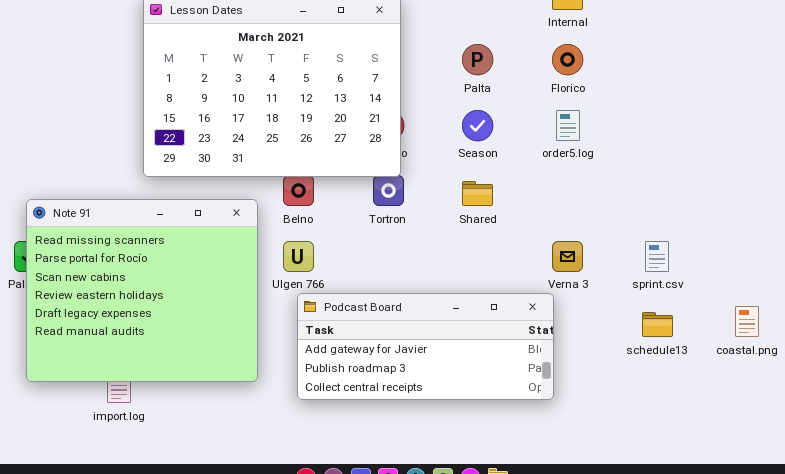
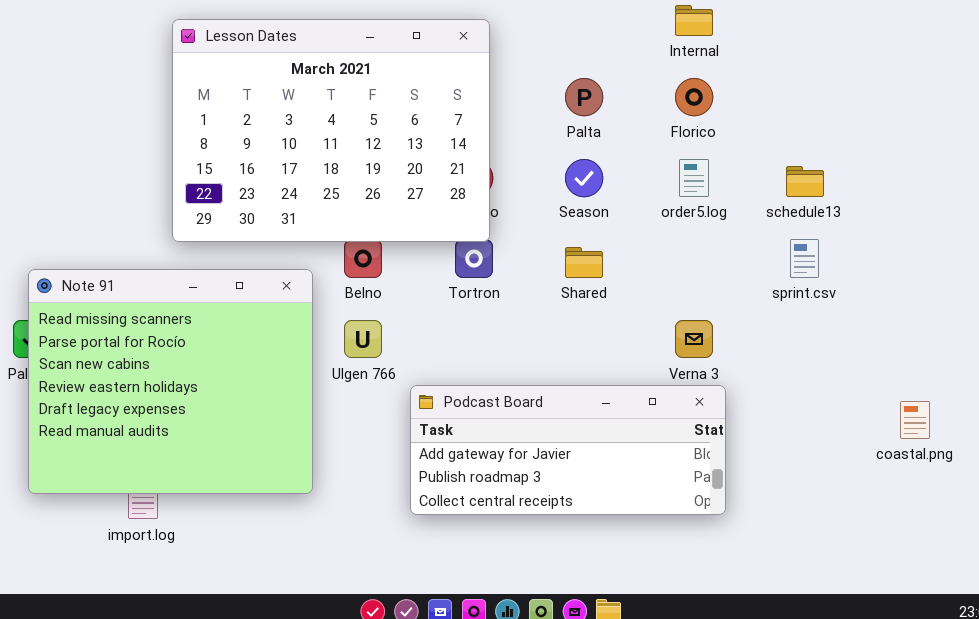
sprint.csv: [645,241,669,272] -> [790,239,819,278], moved
Podcast Board: [297,293,554,400] -> [410,385,726,515], moved
schedule13: [642,312,673,337] -> [786,166,824,197], moved

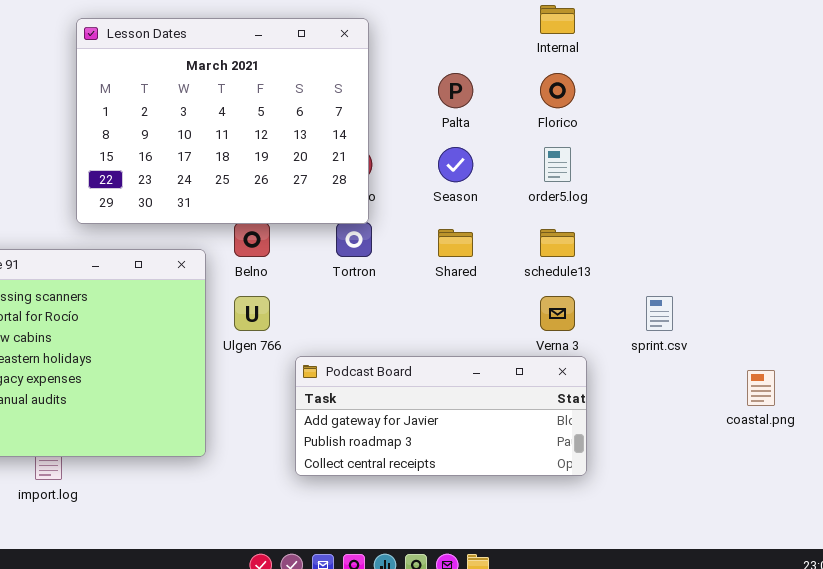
schedule13: [786,166,824,197] -> [540,229,575,257], moved
sprint.csv: [790,239,819,278] -> [646,296,673,331], moved

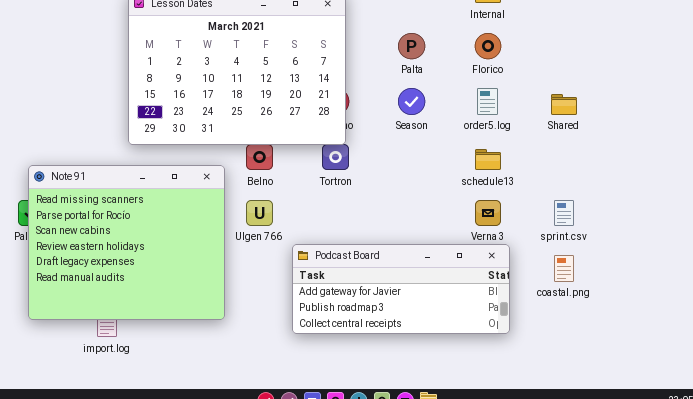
Shared: [438,229,473,257] -> [551,94,577,115], moved
coastal.png: [747,370,775,406] -> [554,255,574,282], moved

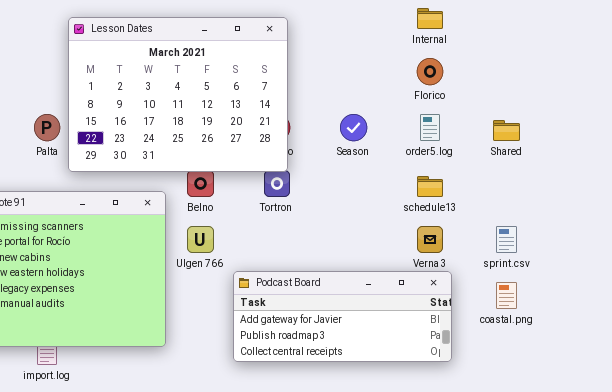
Palta: [398,33,425,59] -> [34,114,60,141], moved

